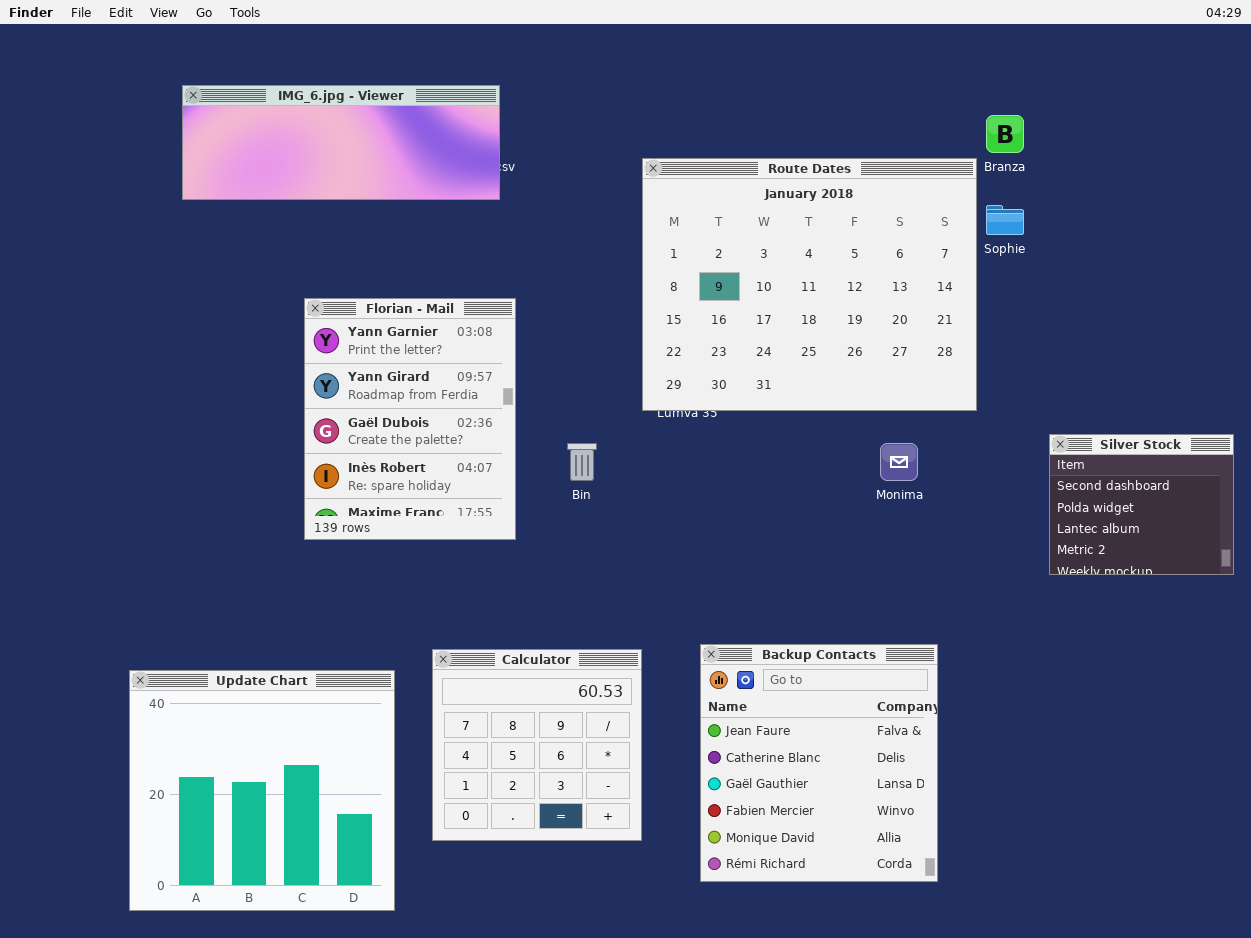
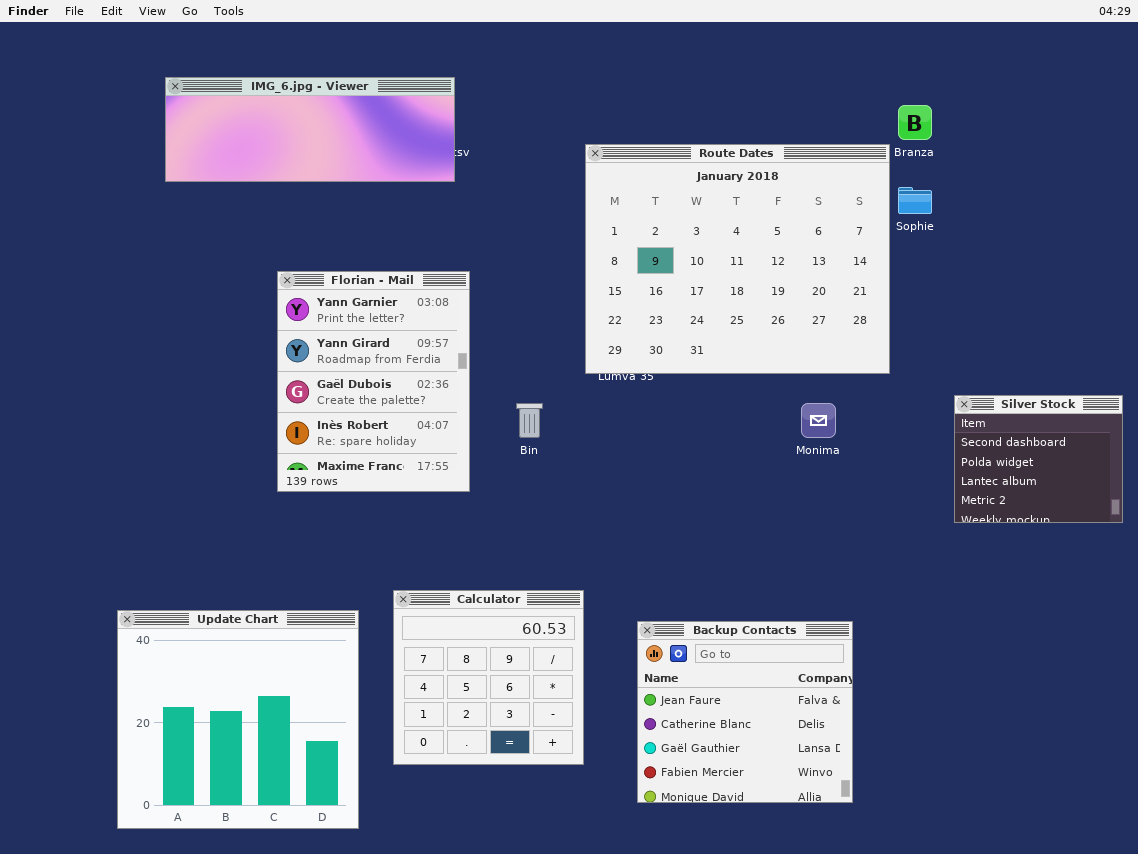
Backup Contacts: [700,644,938,882] -> [637,621,853,803], resized

